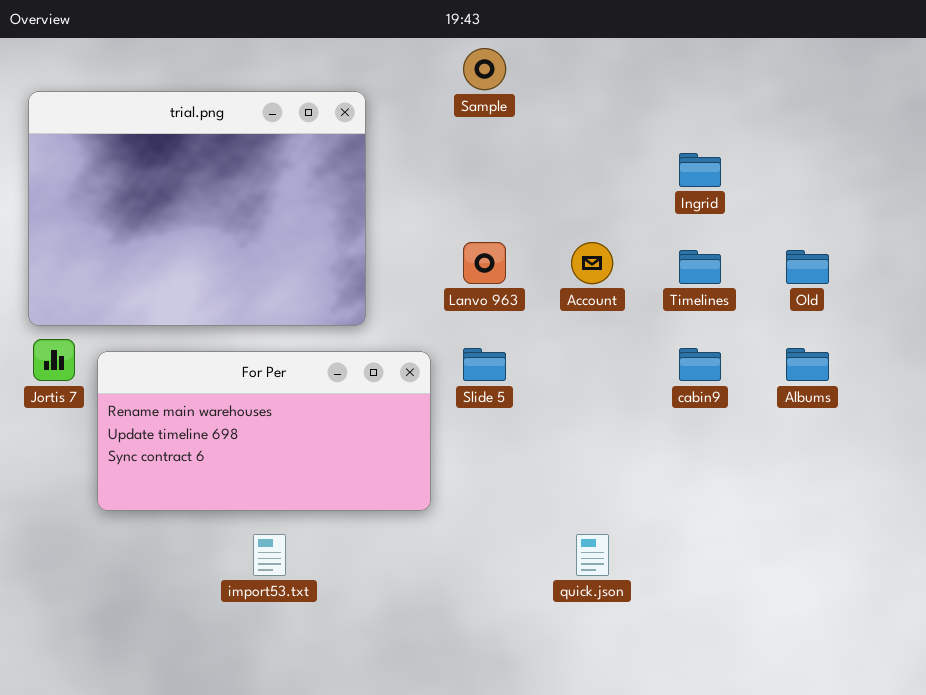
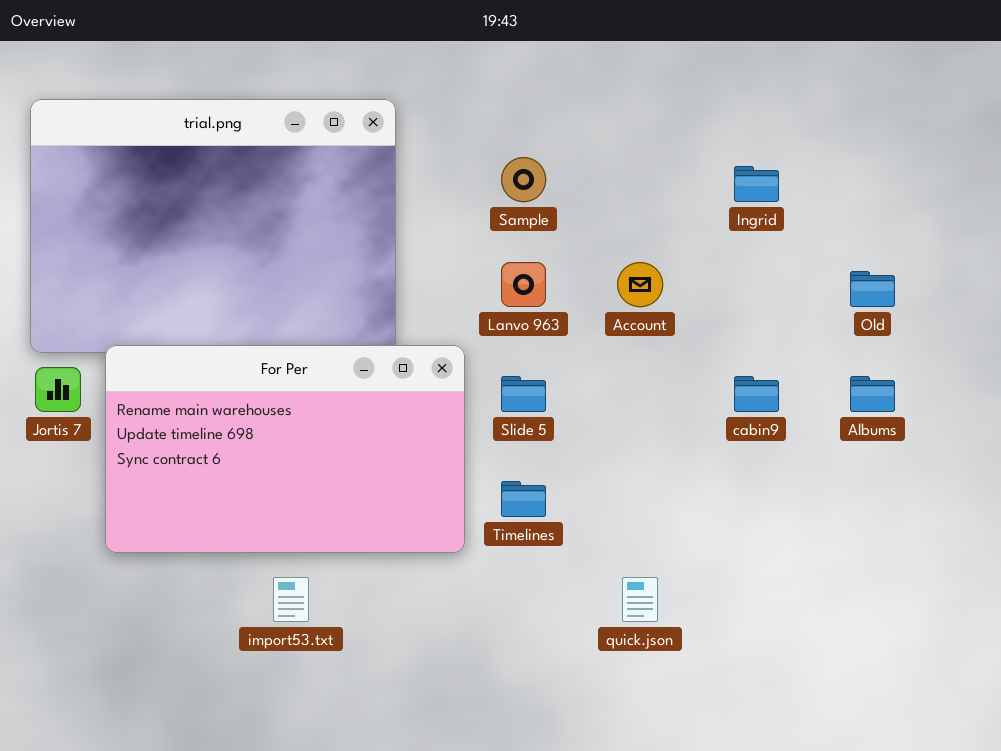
Sample: [463,48,506,90] -> [501,157,546,202], moved
Timelines: [679,250,721,284] -> [501,481,546,517], moved
For Per: [97,351,431,511] -> [105,345,465,553], resized

